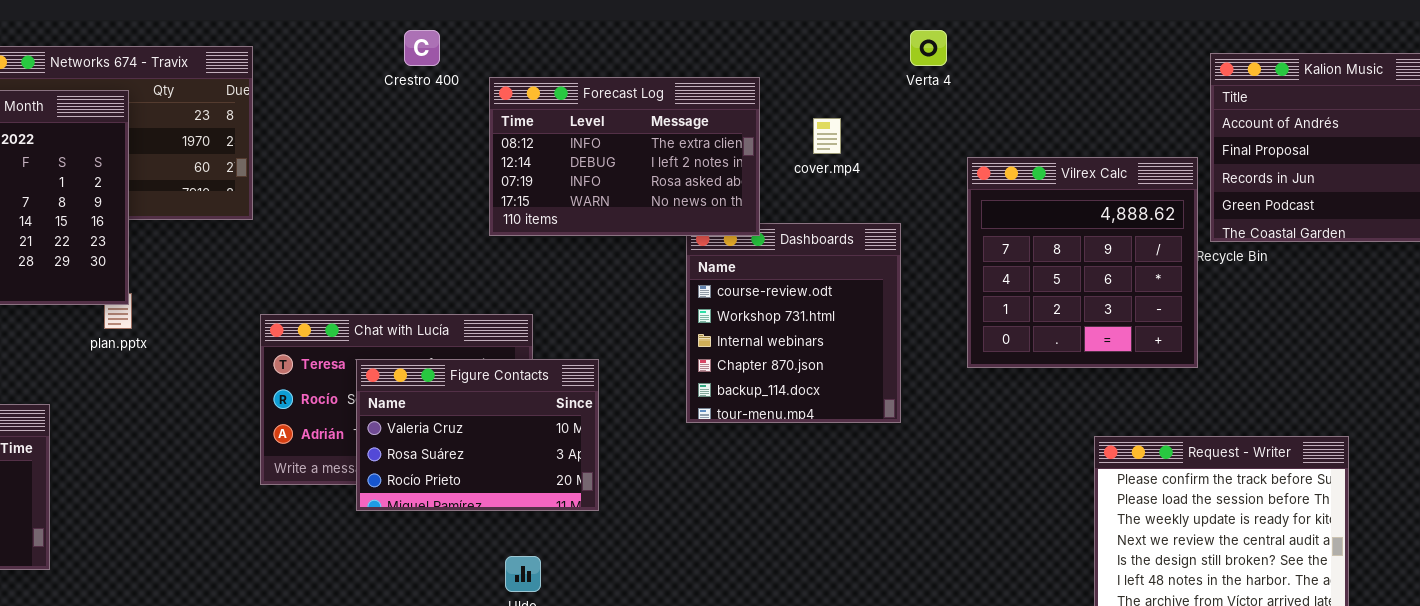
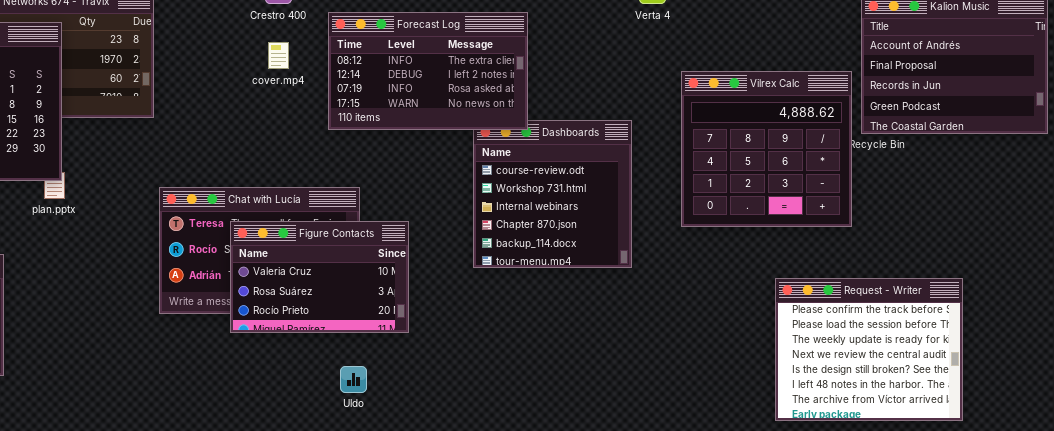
cover.mp4: [813,118,841,154] -> [268,42,289,69], moved

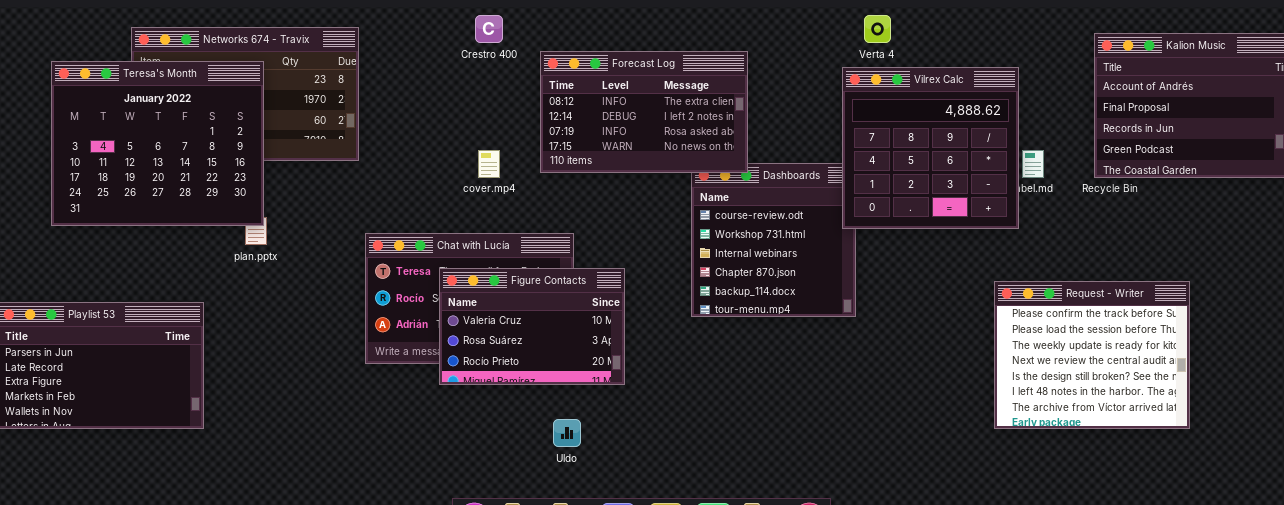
cover.mp4: [268,42,289,69] -> [478,150,500,178], moved
Vilrex Calc: [681,71,852,227] -> [842,67,1019,229], moved
Request - Writer: [775,278,963,421] -> [994,281,1190,429], moved

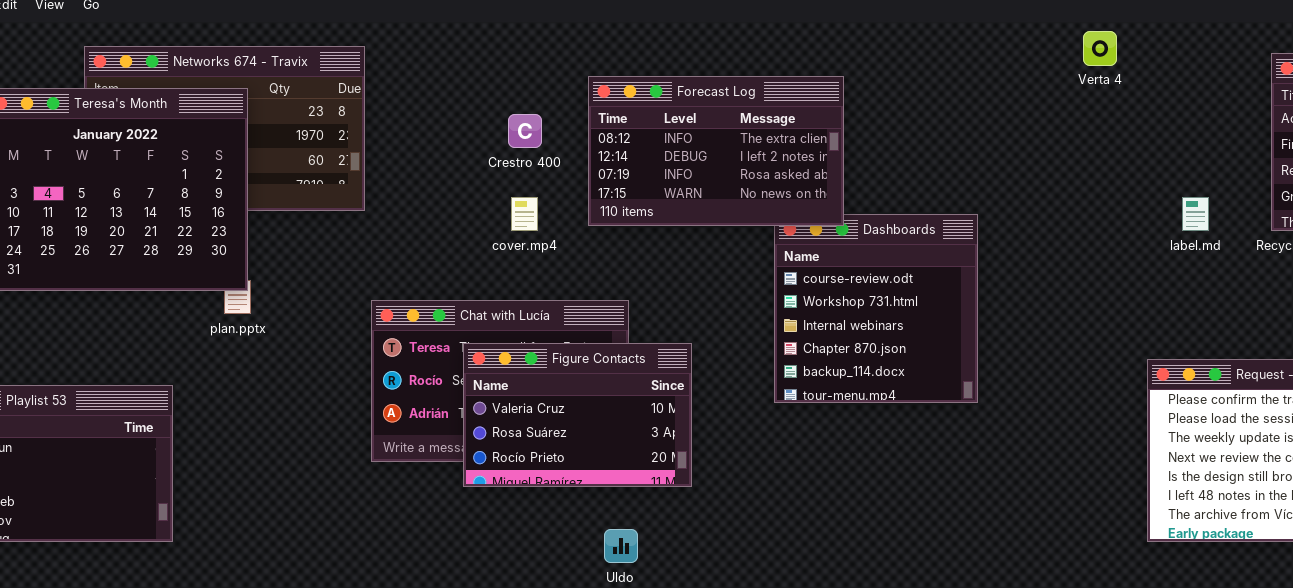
Crestro 400: [475,15,503,43] -> [508,114,542,148], moved
Verta 4: [864,15,891,43] -> [1083,31,1117,66], moved
Vilrex Calc: [842,67,1019,229] -> none, closed

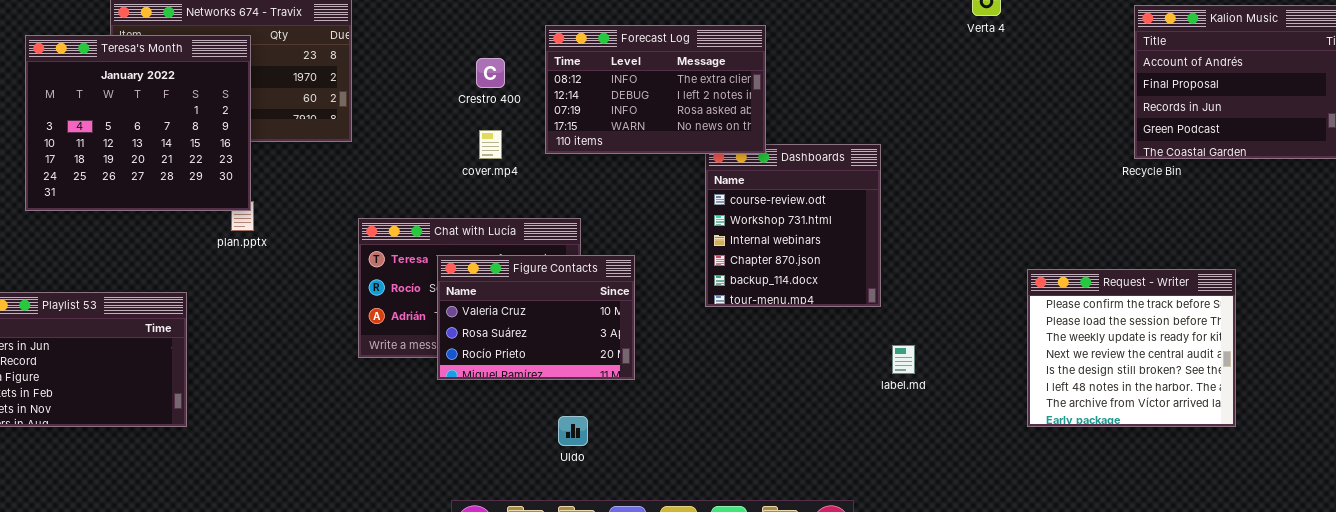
label.md: [1182,197,1209,231] -> [892,345,915,374], moved

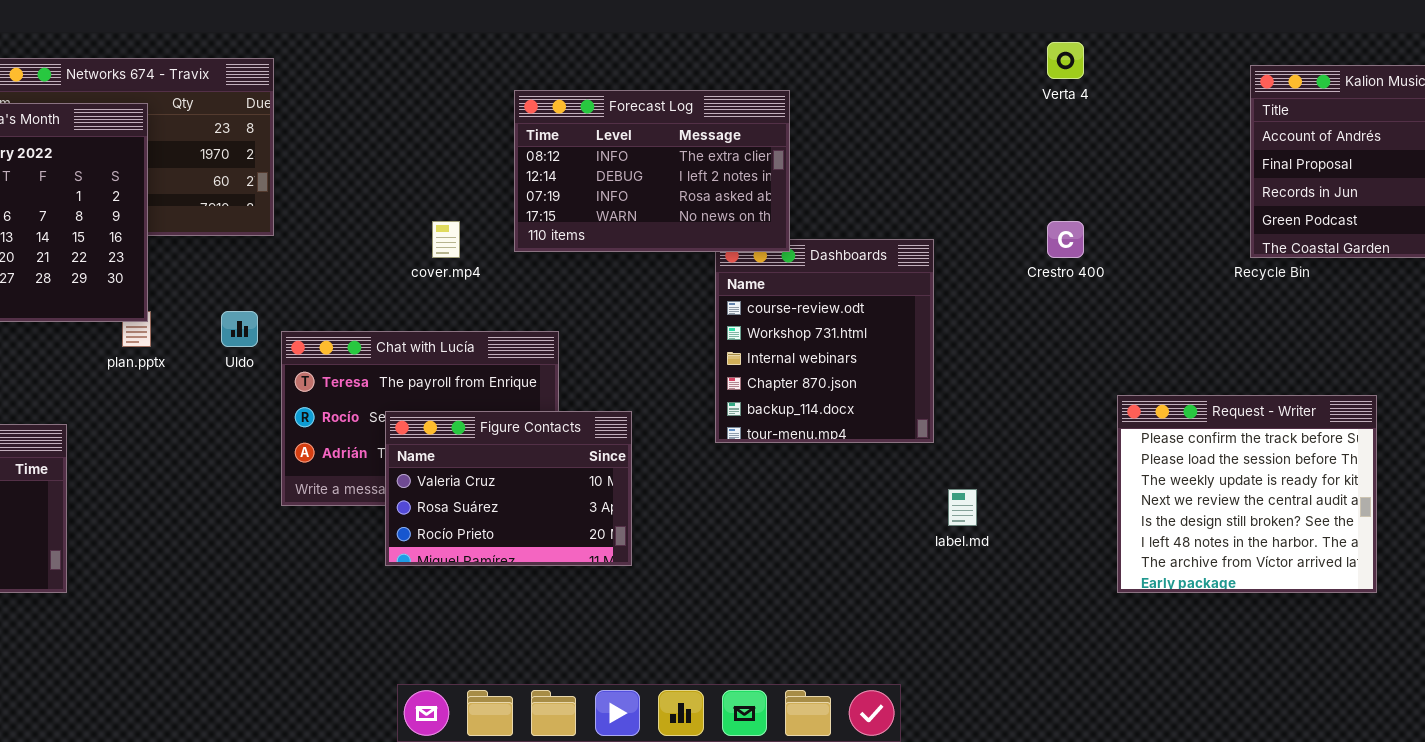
Crestro 400: [476,58,505,88] -> [1047,221,1084,258], moved
Figure Contacts: [437,255,635,380] -> [385,411,632,566], moved
Uldo: [558,416,588,446] -> [221,311,258,347], moved

